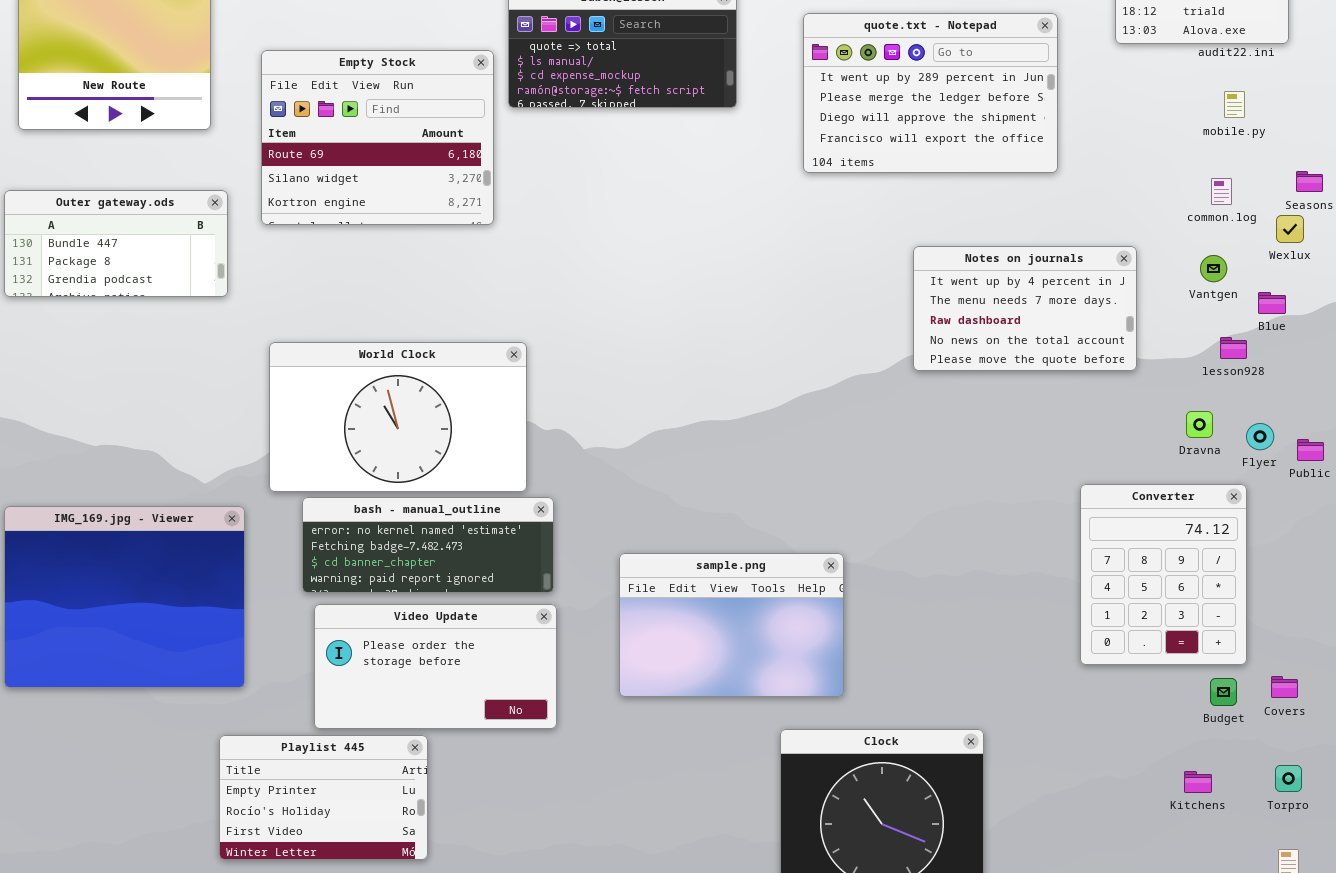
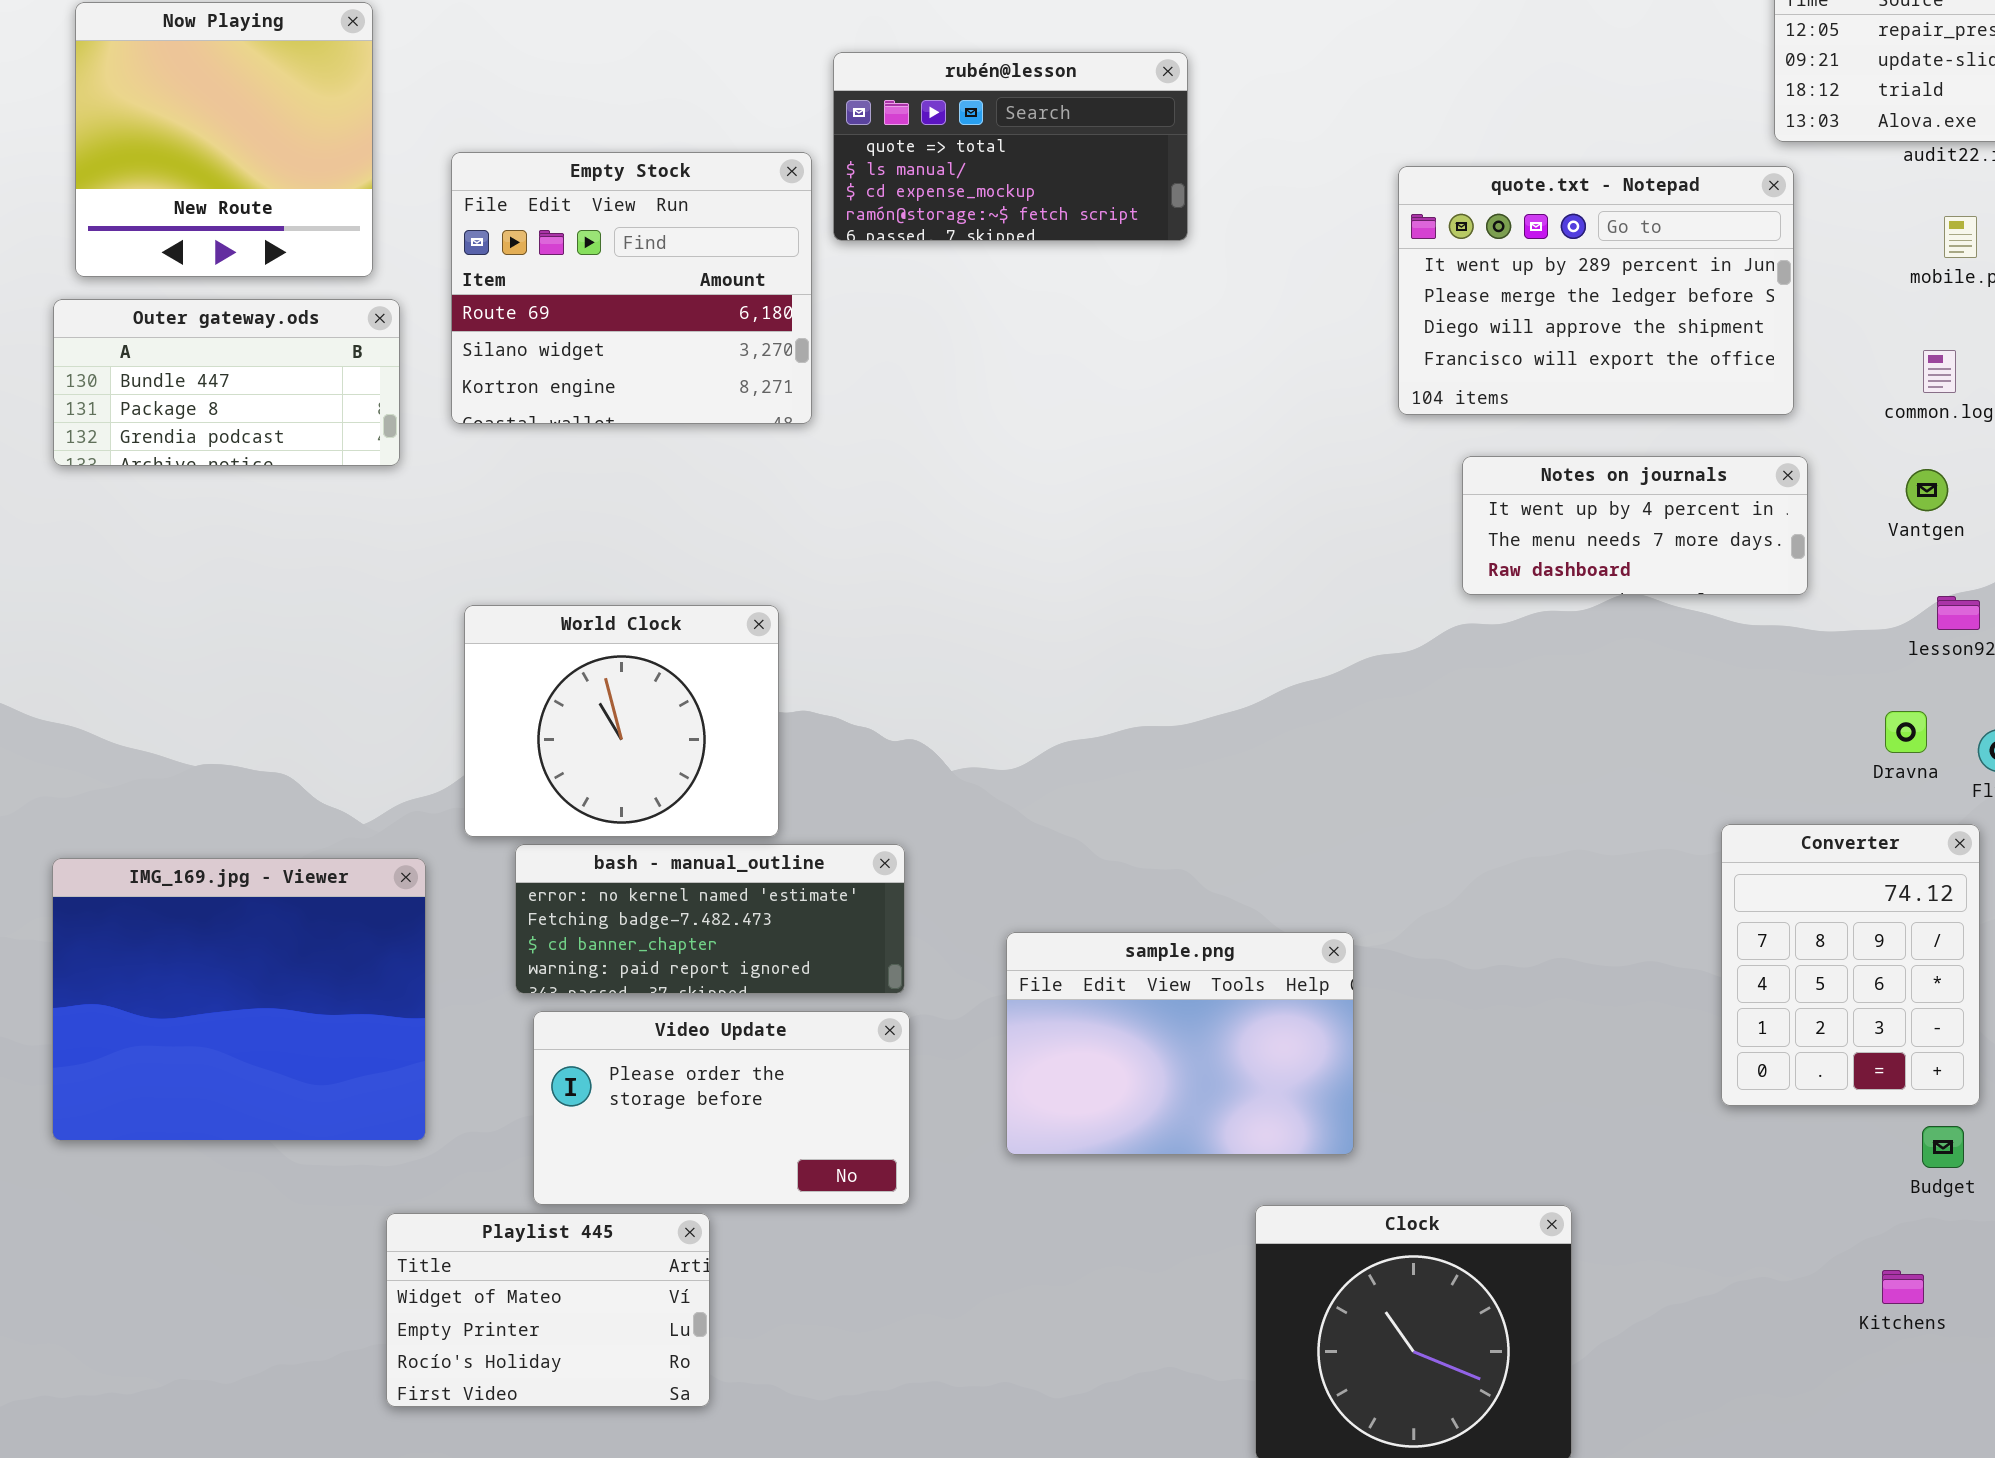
quote.txt - Notepad: [803,13,1058,173] -> [1398,166,1794,415], moved
Outer gateway.ods: [4,190,228,297] -> [53,299,400,466], moved
Notes on journals: [913,246,1137,371] -> [1462,456,1808,595], resized
World Clock: [269,342,527,492] -> [464,605,779,837], resized
Playlist 445: [219,735,428,860] -> [386,1213,710,1407], scrolled up 1 row

